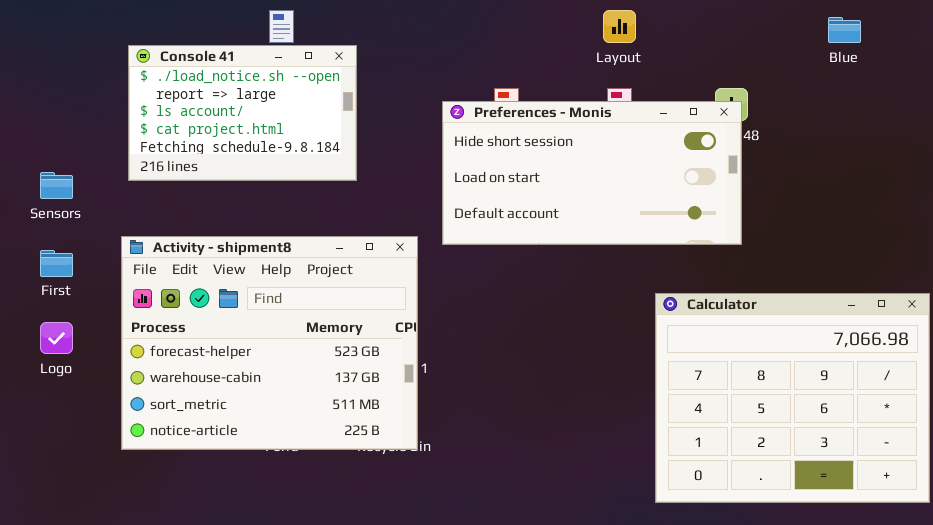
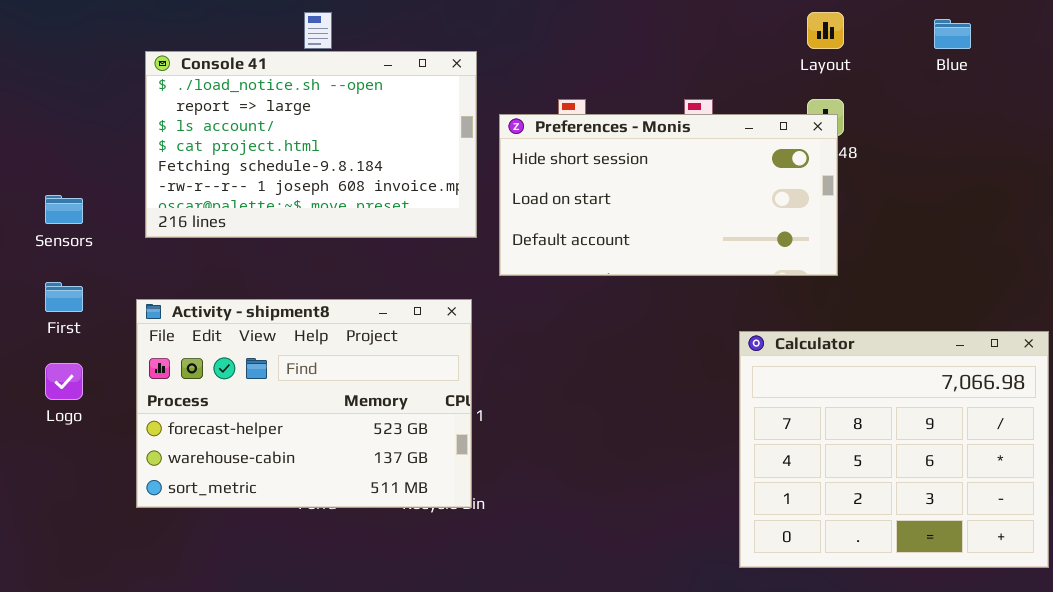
Layout: [603,10,636,43] -> [807,12,844,49], moved
Console 41: [128,45,357,181] -> [145,51,477,238], resized
Activity - shipment8: [121,236,418,450] -> [136,299,472,508], resized

